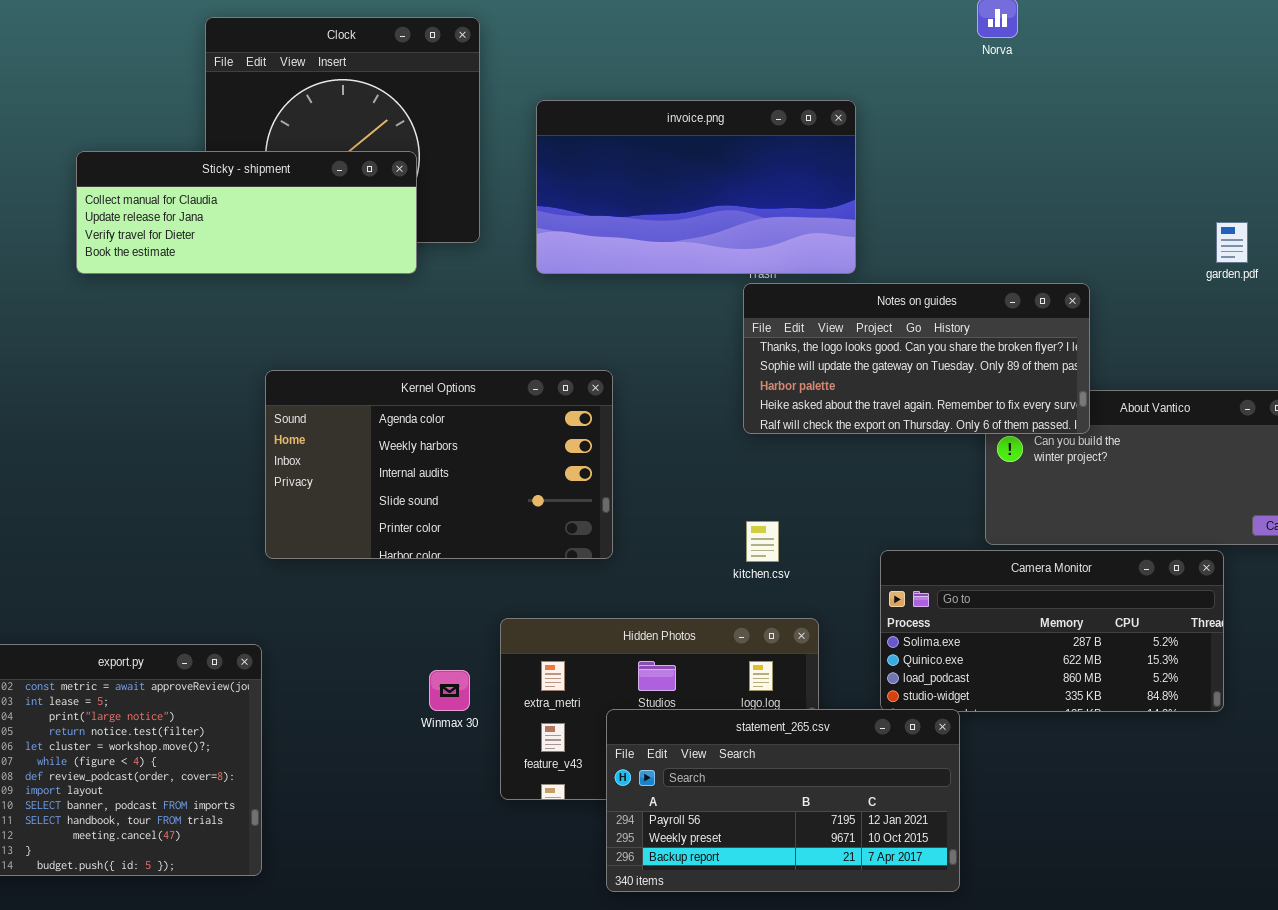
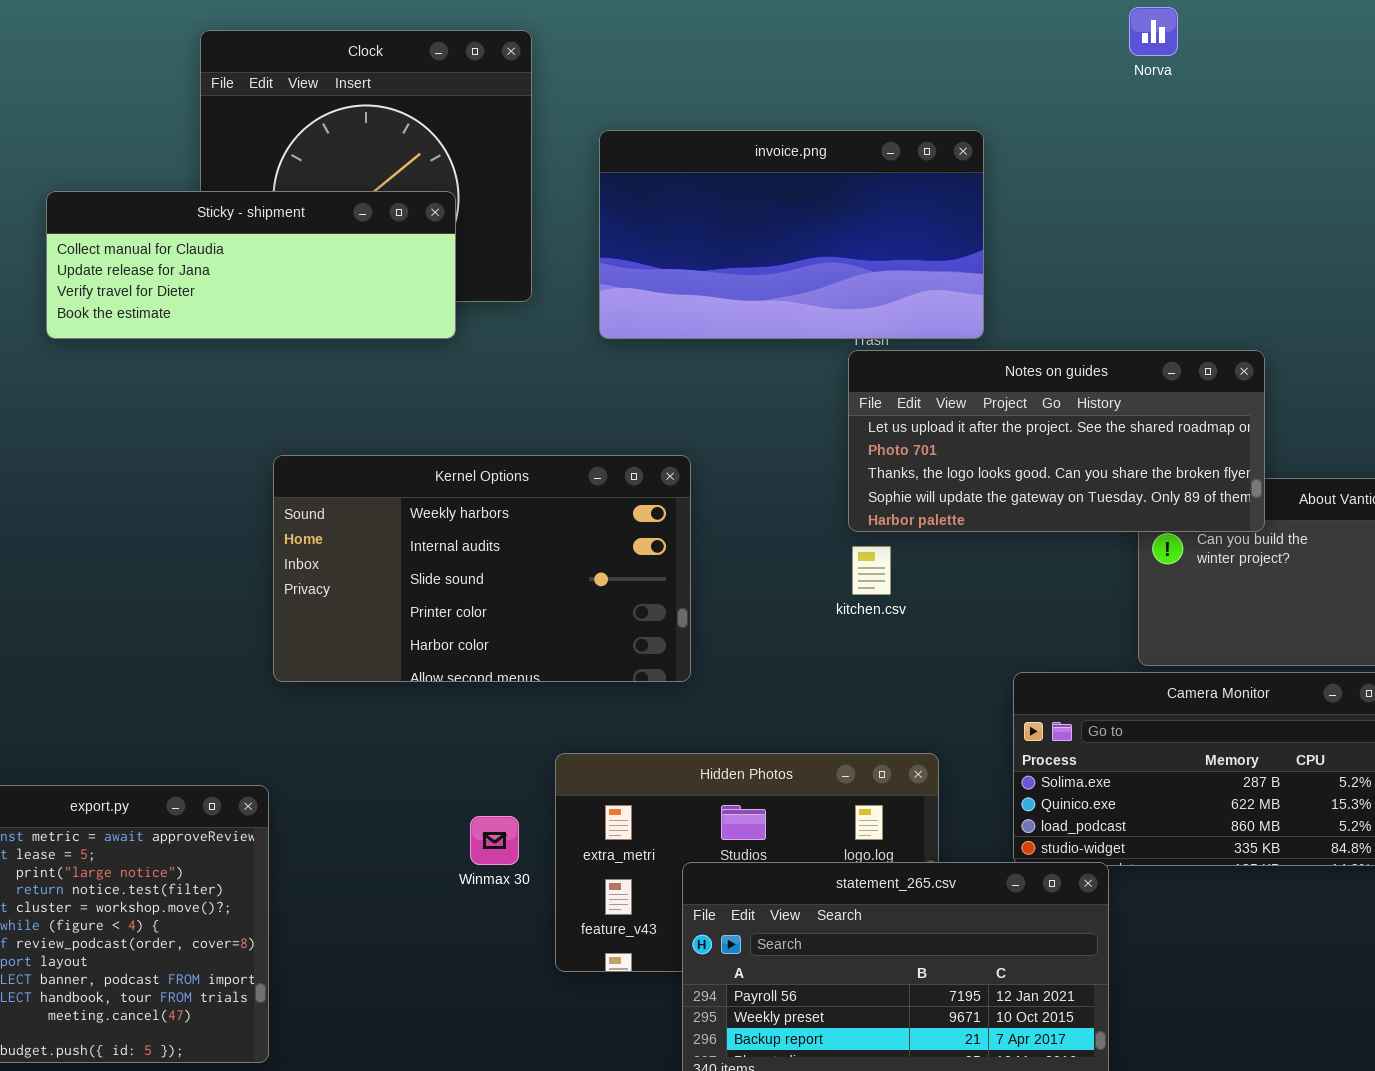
Notes on guides: [743,283,1090,434] -> [848,350,1265,532], scrolled up 2 rows
Kernel Options: [265,370,613,559] -> [273,455,691,682], scrolled down 1 row
kitchen.csv: [746,521,779,562] -> [852,546,891,595], moved

